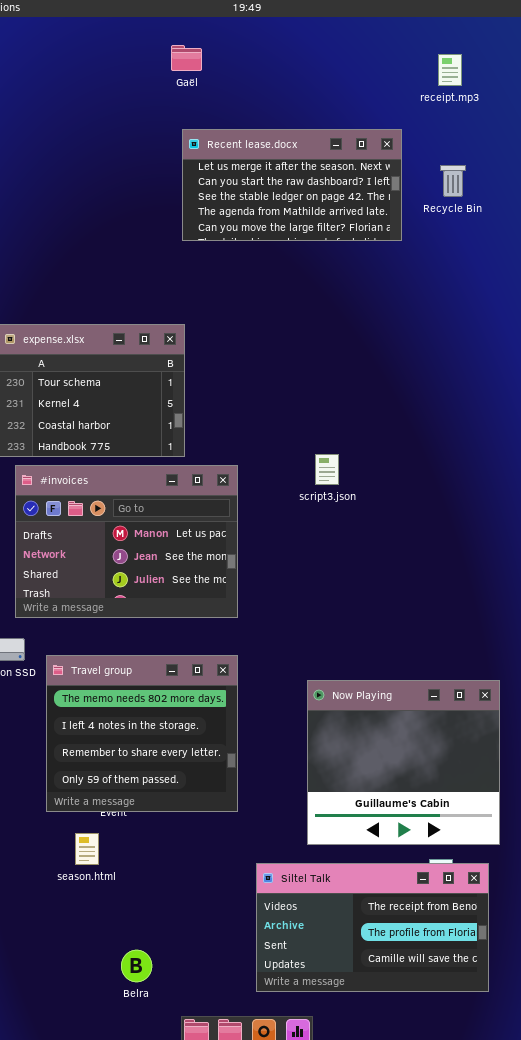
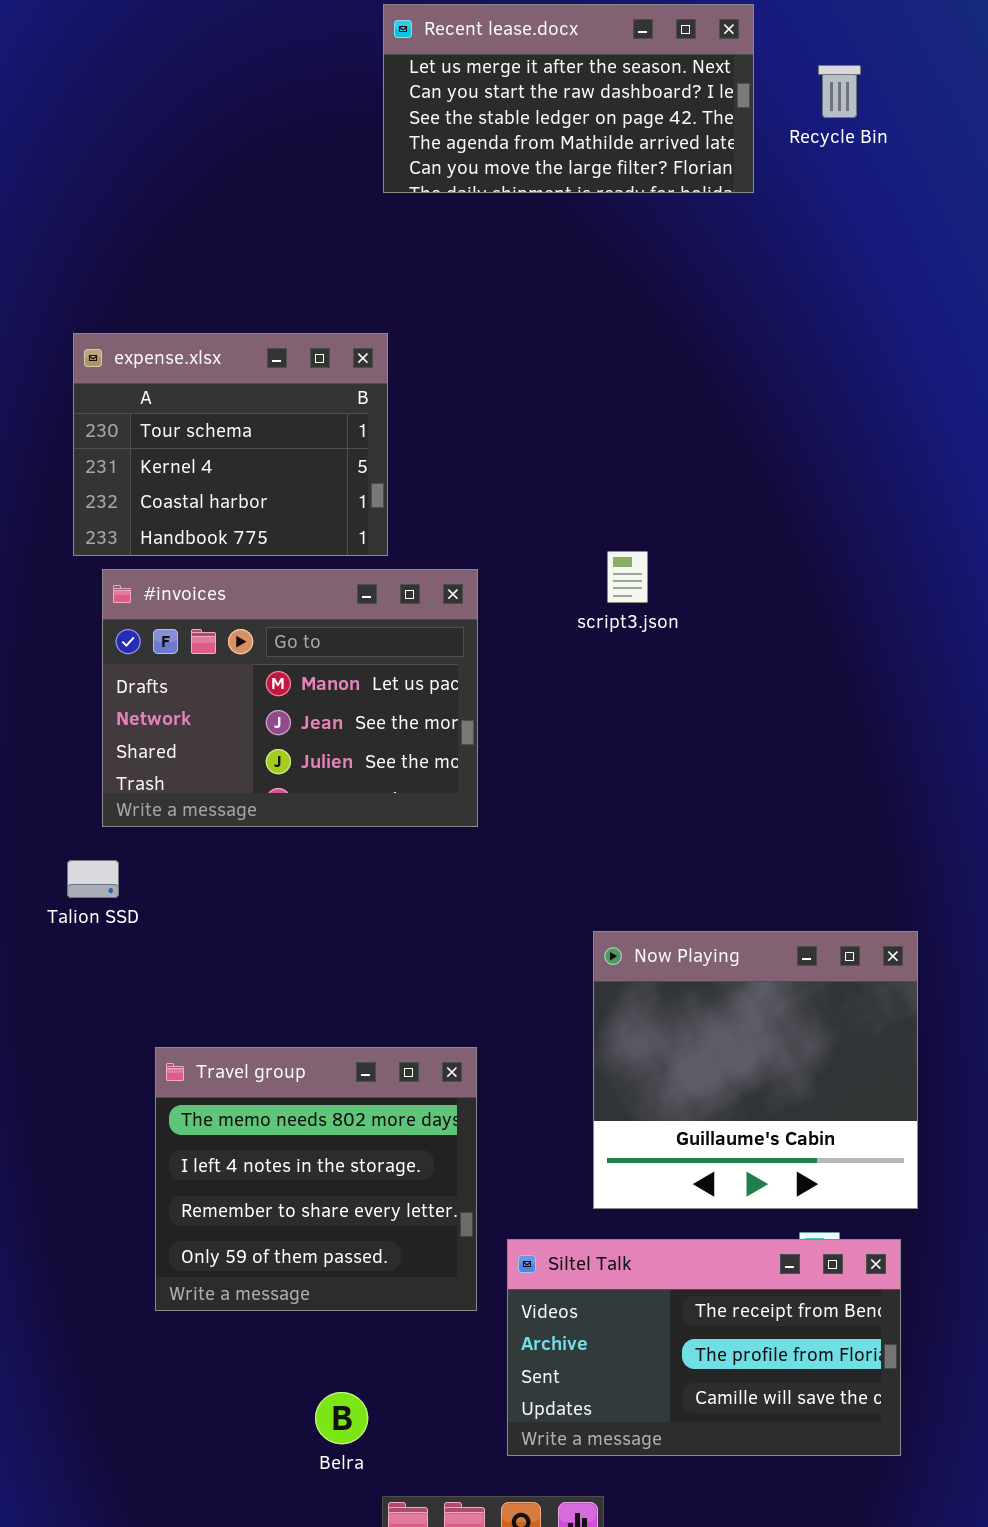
Travel group: [46,655,238,812] -> [155,1047,477,1311], moved
Belra: [121,950,152,982] -> [315,1392,368,1444], moved

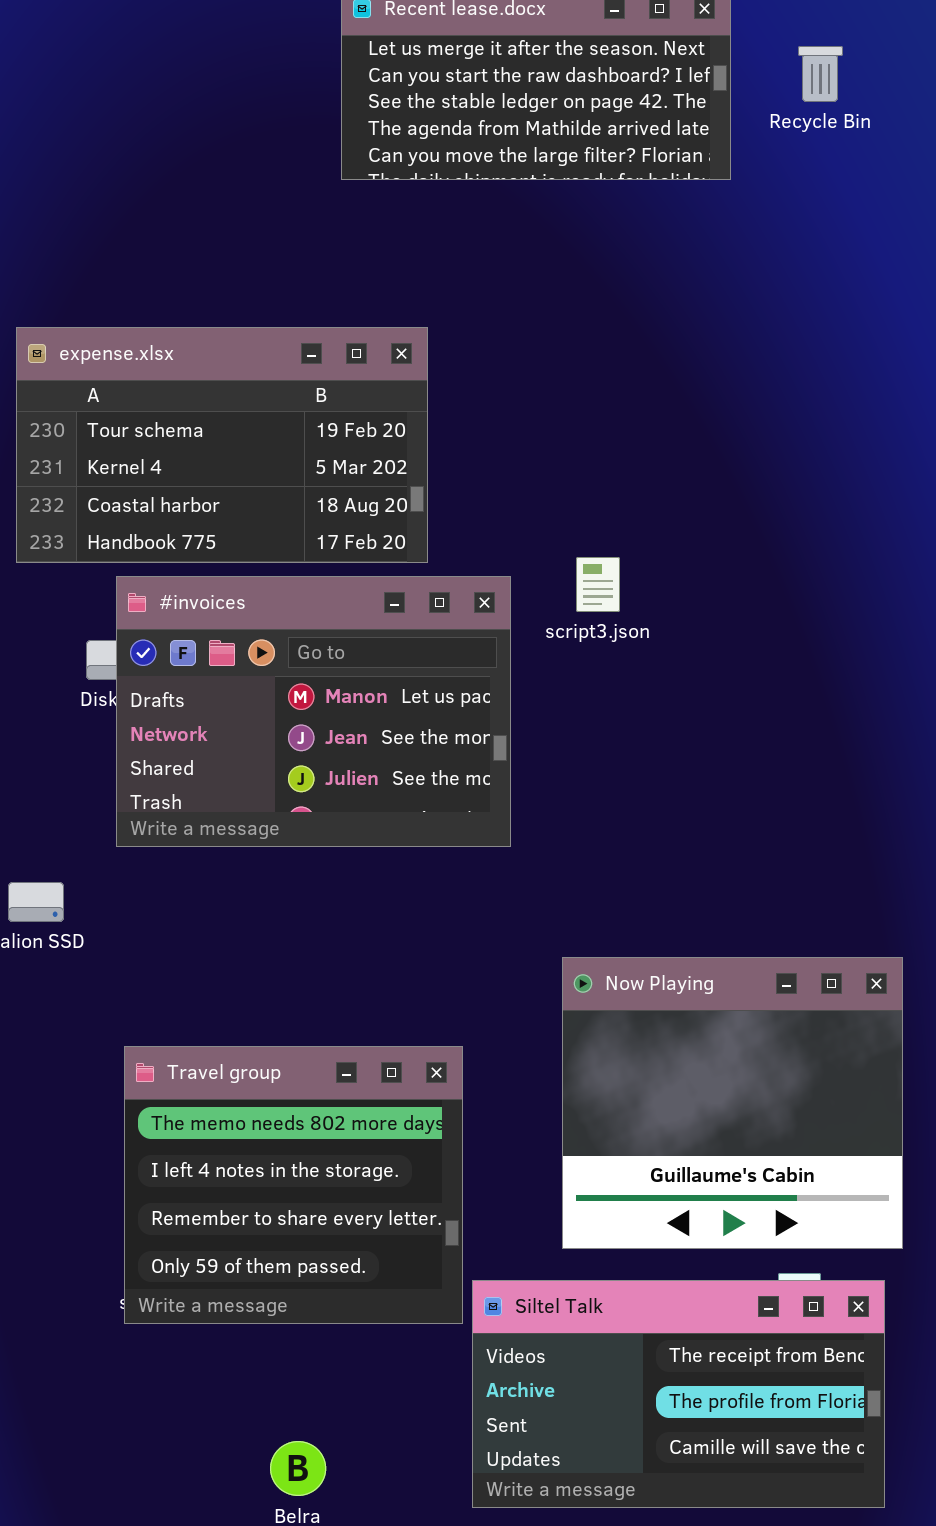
expense.xlsx: [73,333,388,556] -> [16,327,428,563], resized
#invoices: [102,569,478,827] -> [116,576,511,847], moved
Travel group: [155,1047,477,1311] -> [124,1046,463,1324], moved

